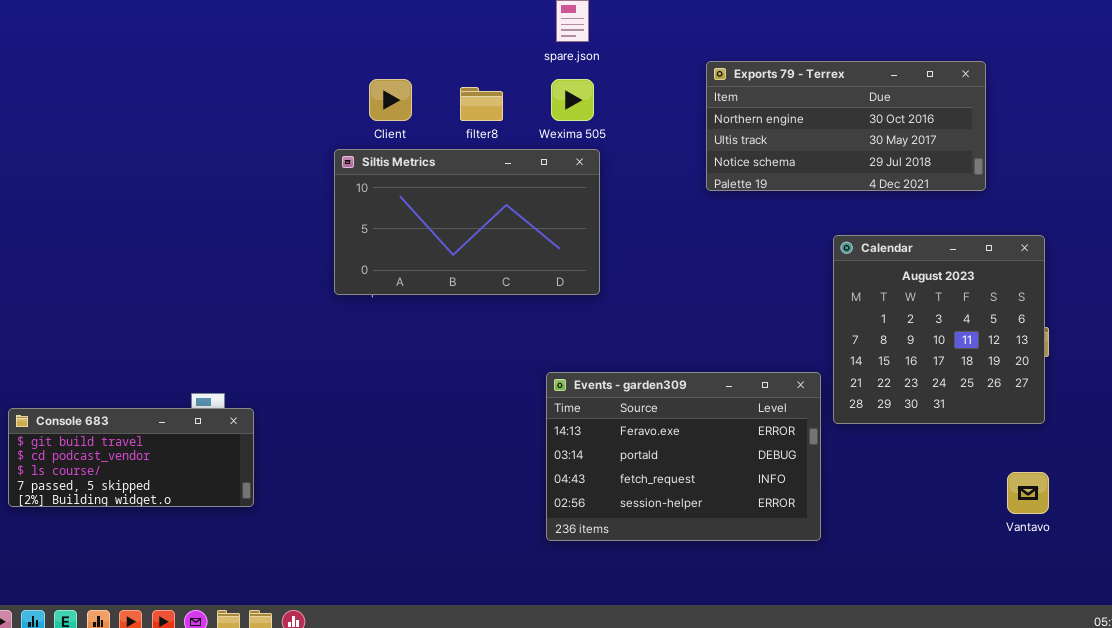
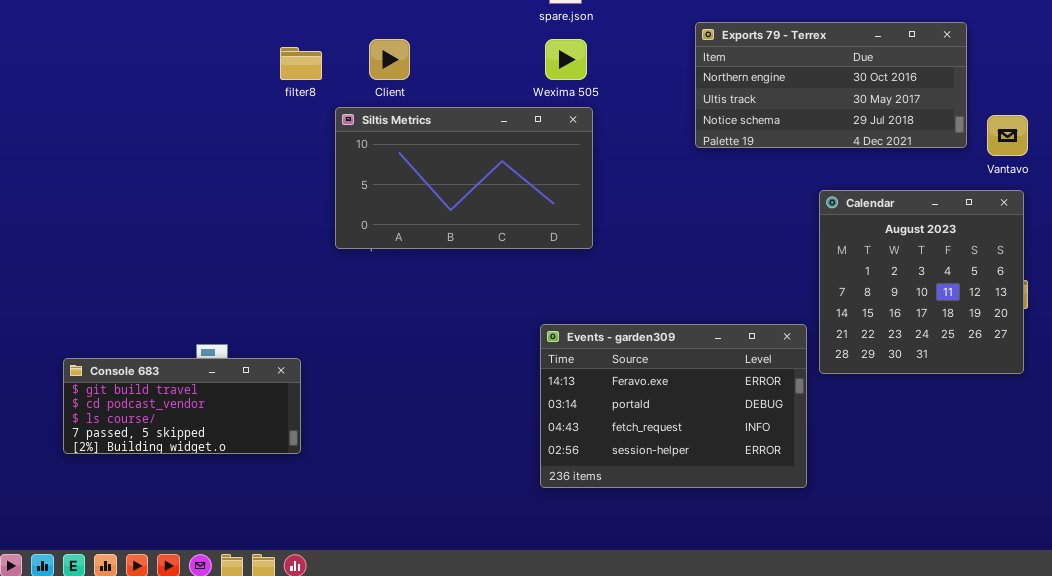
filter8: [460,87,503,121] -> [280,47,322,80], moved
Console 683: [8,408,254,507] -> [63,358,301,454], moved
Vantavo: [1007,472,1049,514] -> [987,115,1028,156], moved

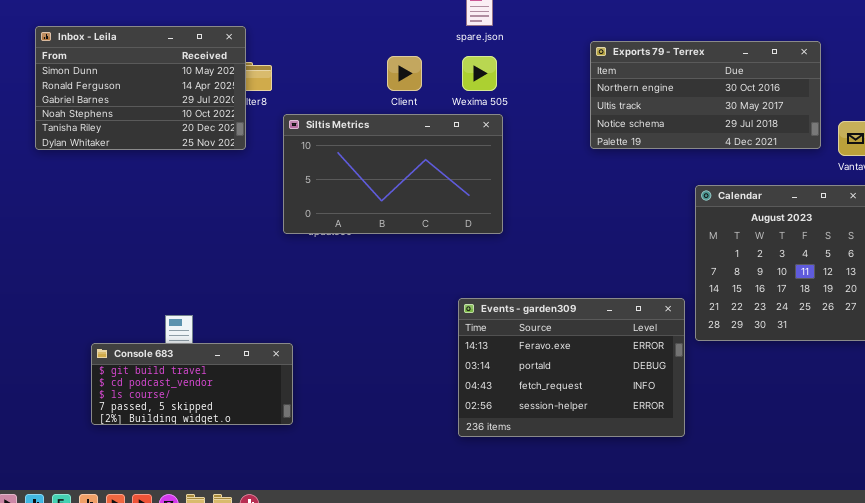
Inbox - Leila: none -> [35,26,246,150], opened
Client: [369,39,410,80] -> [387,56,422,91], moved
Console 683: [63,358,301,454] -> [91,343,293,425], moved

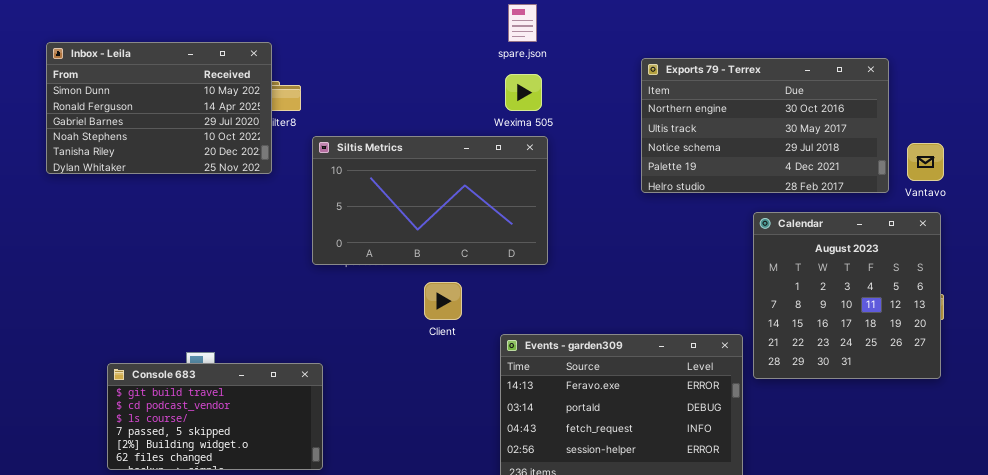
Exports 79 - Terrex: [590,41,821,149] -> [641,58,889,193], resized
Client: [387,56,422,91] -> [424,282,462,320], moved
Console 683: [91,343,293,425] -> [107,363,323,470], resized

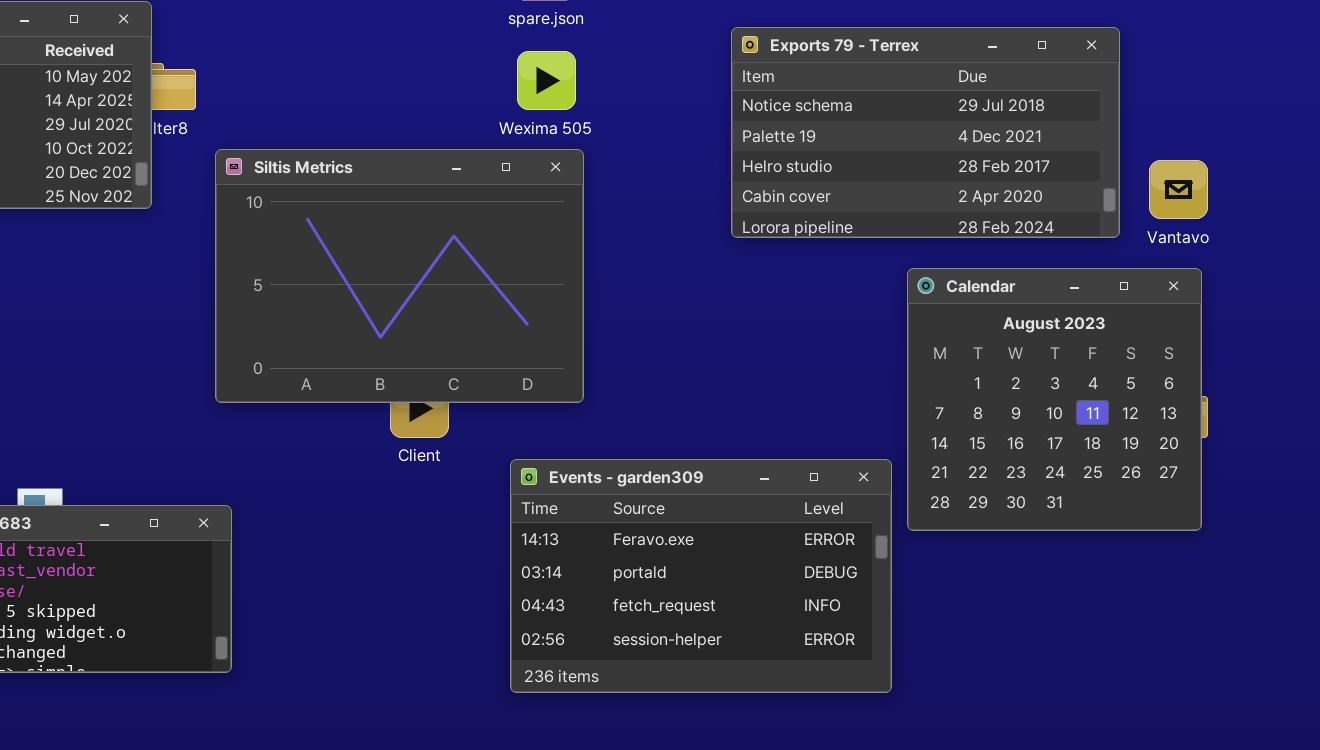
Exports 79 - Terrex: [641,58,889,193] -> [731,27,1120,238], scrolled down 2 rows
Siltis Metrics: [312,136,548,265] -> [215,149,584,403], resized

